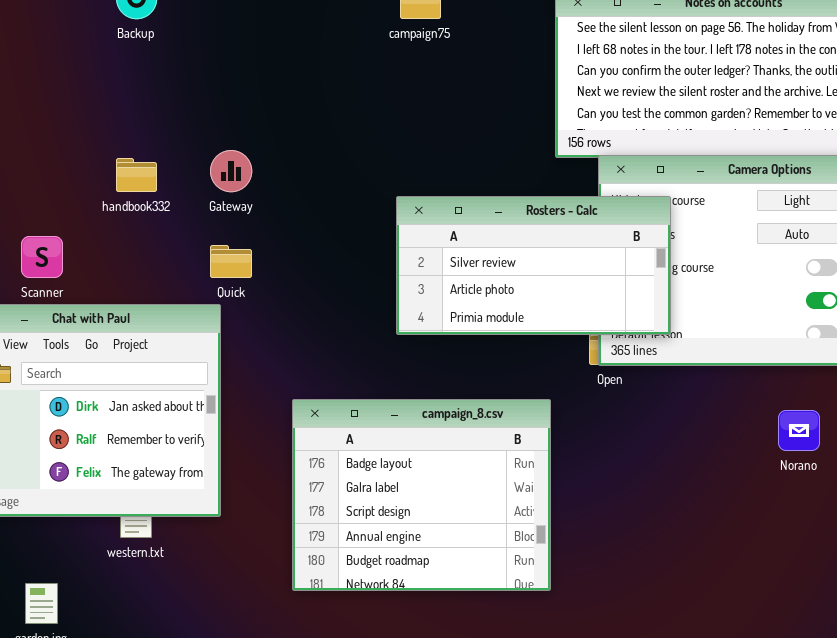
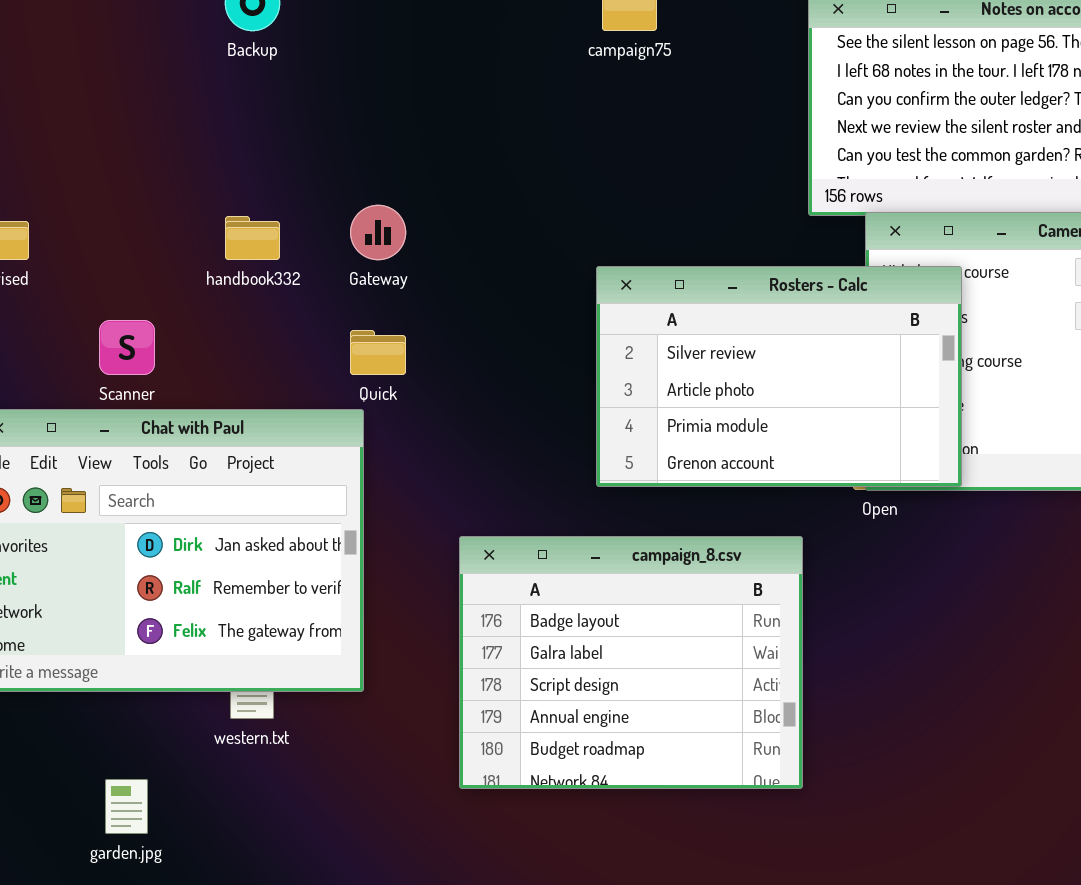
Rosters - Calc: [396,196,671,335] -> [596,266,962,487], resized

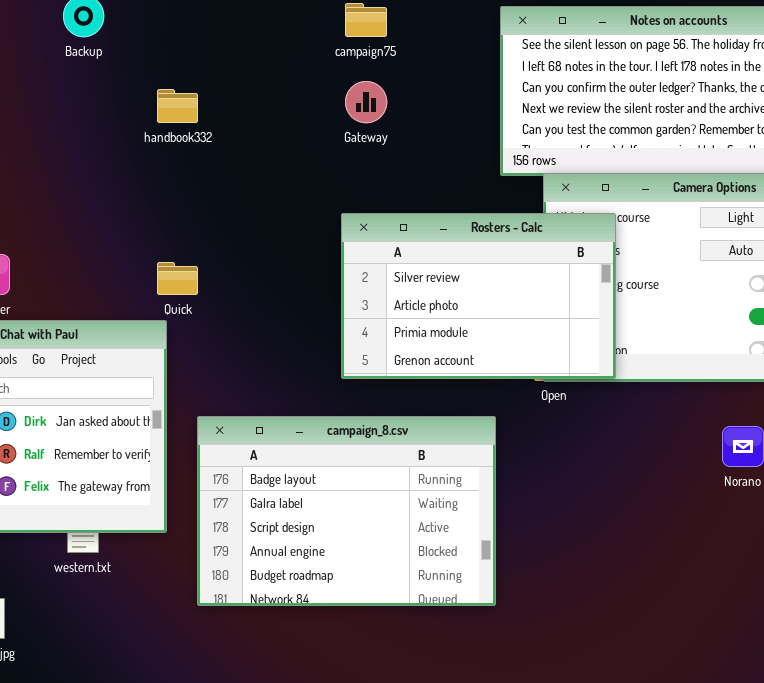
Gateway: [350,205,406,260] -> [345,81,387,123], moved
handbook332: [225,216,280,260] -> [157,89,198,123], moved
campaign_8.csv: [459,536,803,789] -> [197,416,496,606], resized

